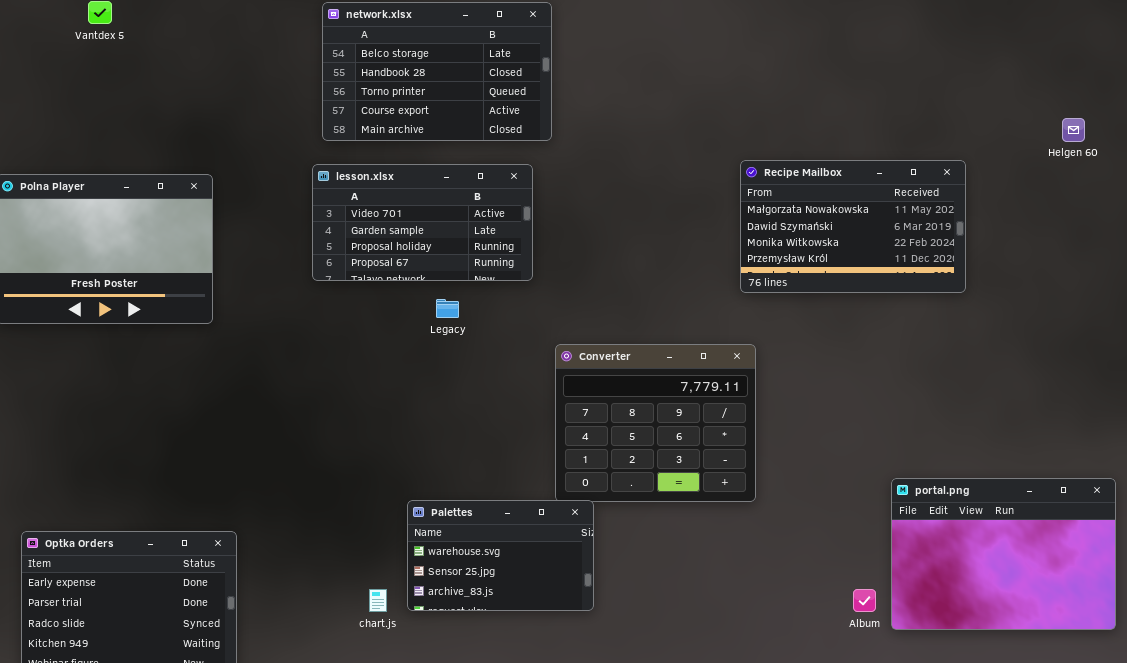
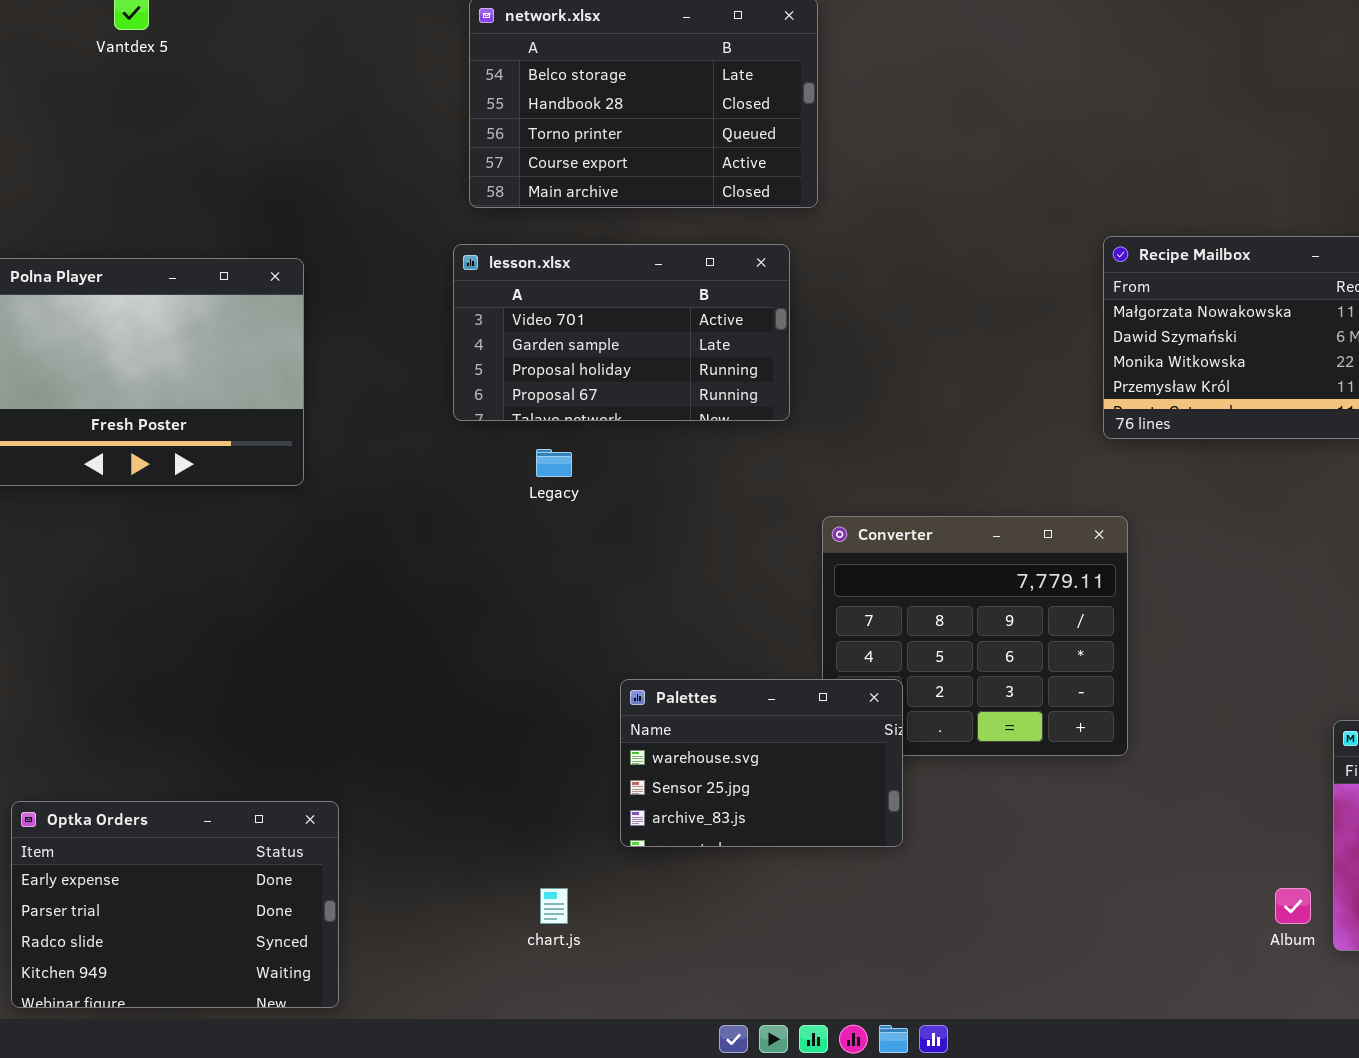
Legacy: [436,299,459,318] -> [536,449,572,477], moved
Palettes: [407,500,594,611] -> [620,679,903,847], moved

